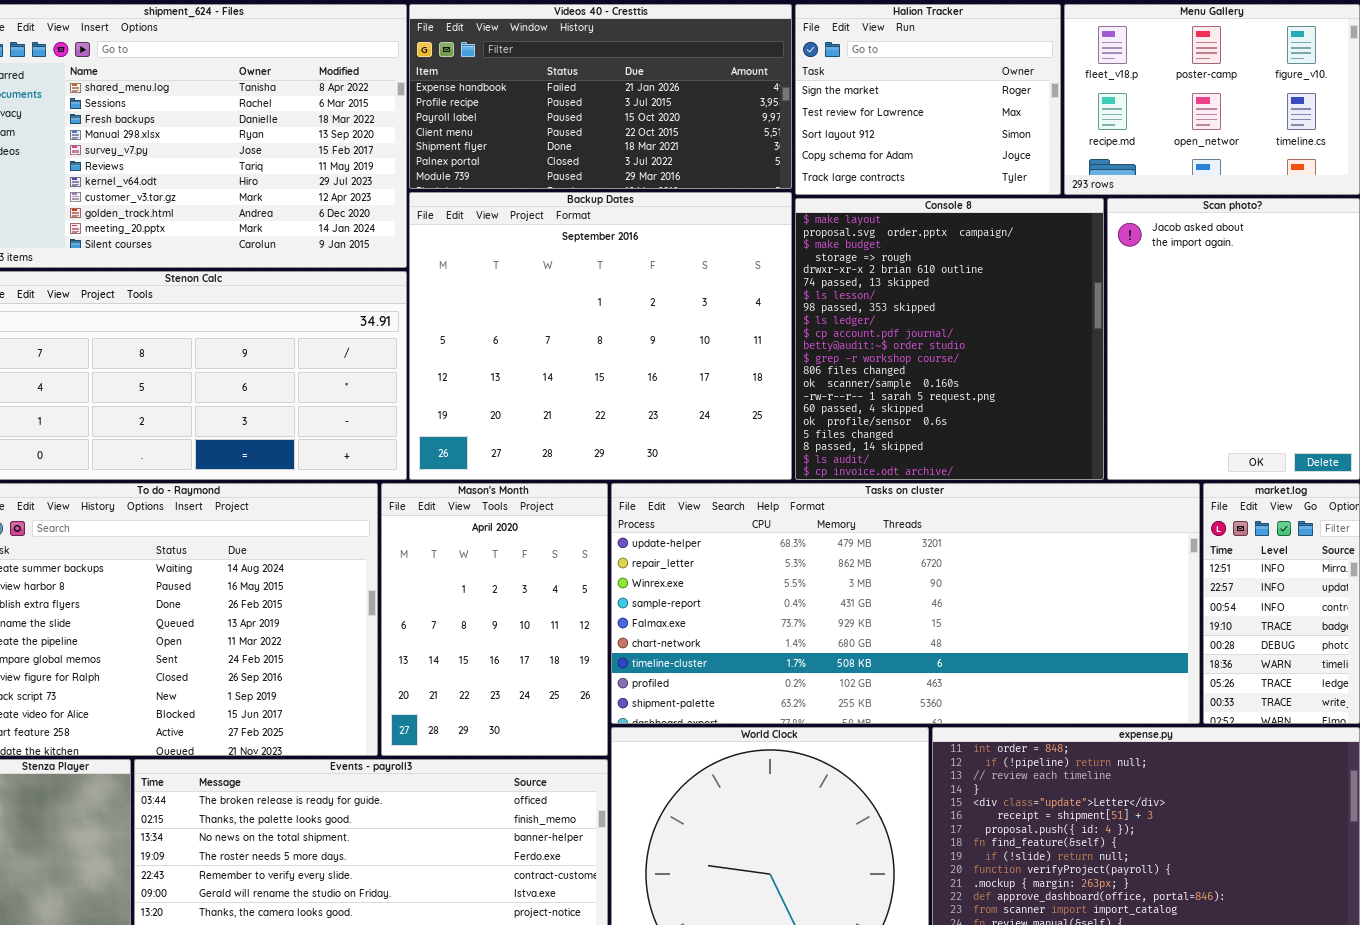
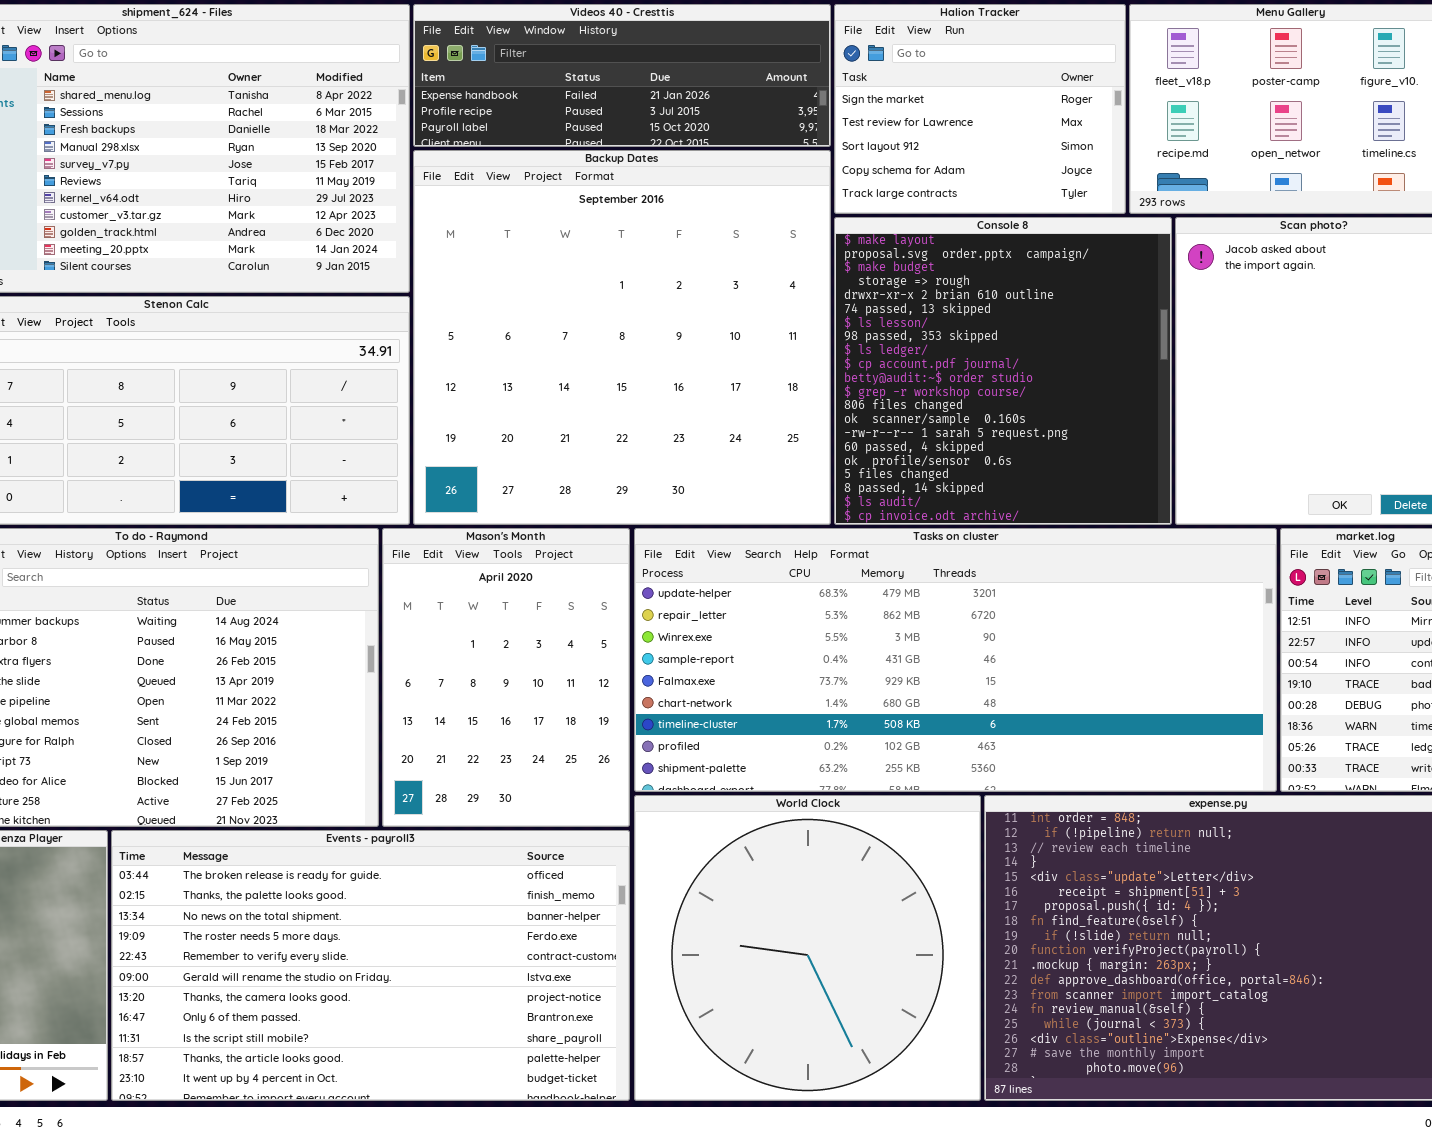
Videos 40 - Cresttis: [409,4,792,189] -> [413,4,831,147], resized
Backup Dates: [409,192,792,480] -> [413,150,831,525], resized

